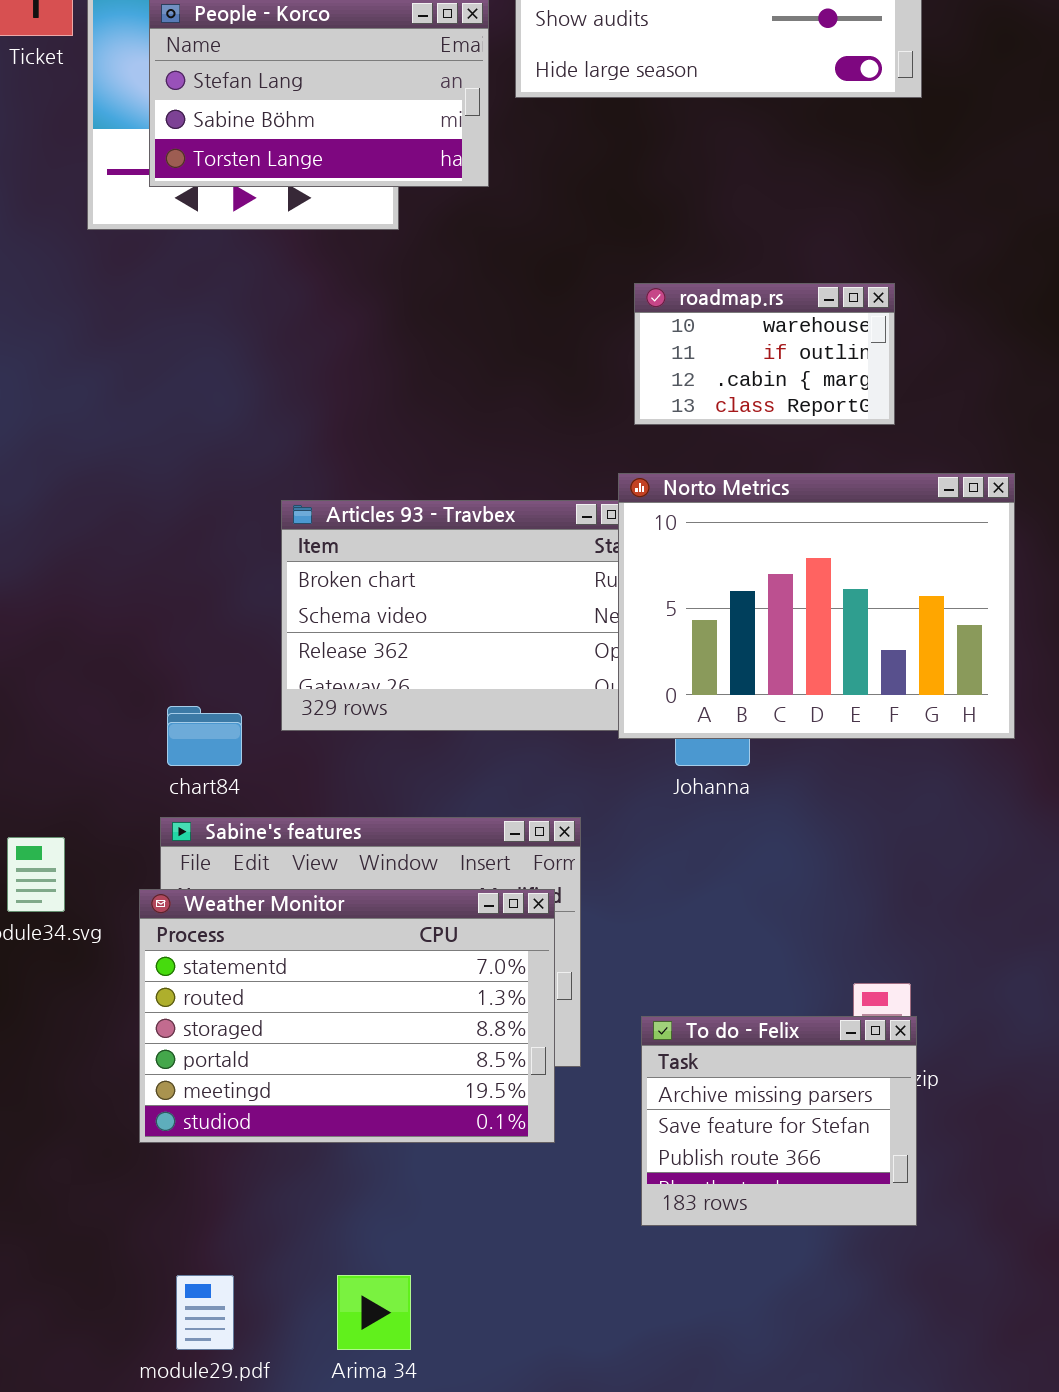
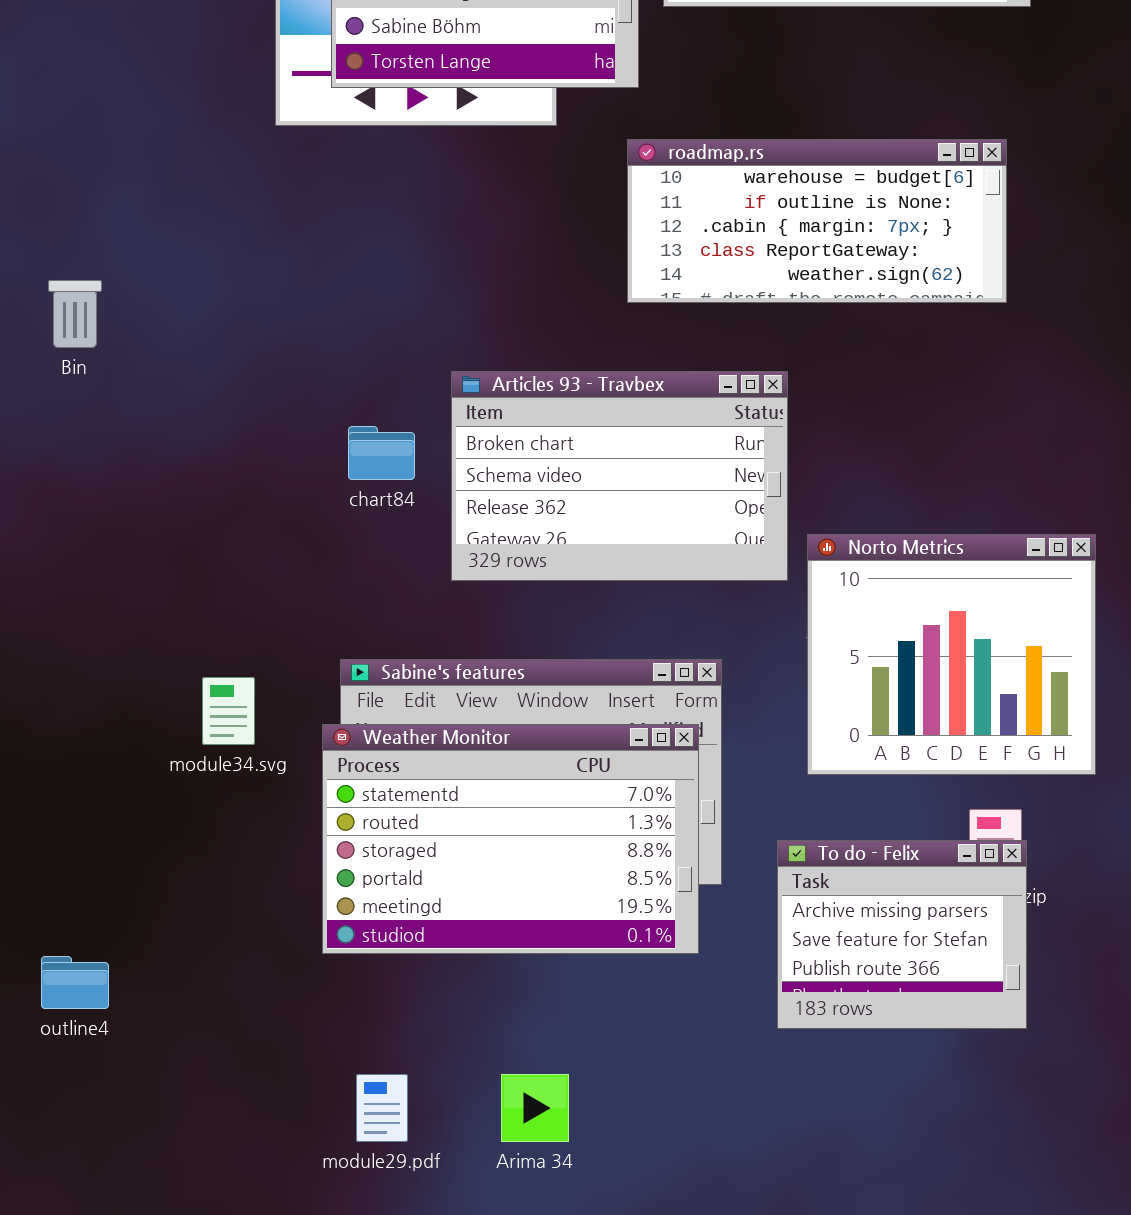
roadmap.rs: [634,283,895,425] -> [627,139,1007,303], resized
Norto Metrics: [618,473,1015,739] -> [807,534,1096,775], moved, resized
chart84: [167,706,242,766] -> [348,426,415,480], moved

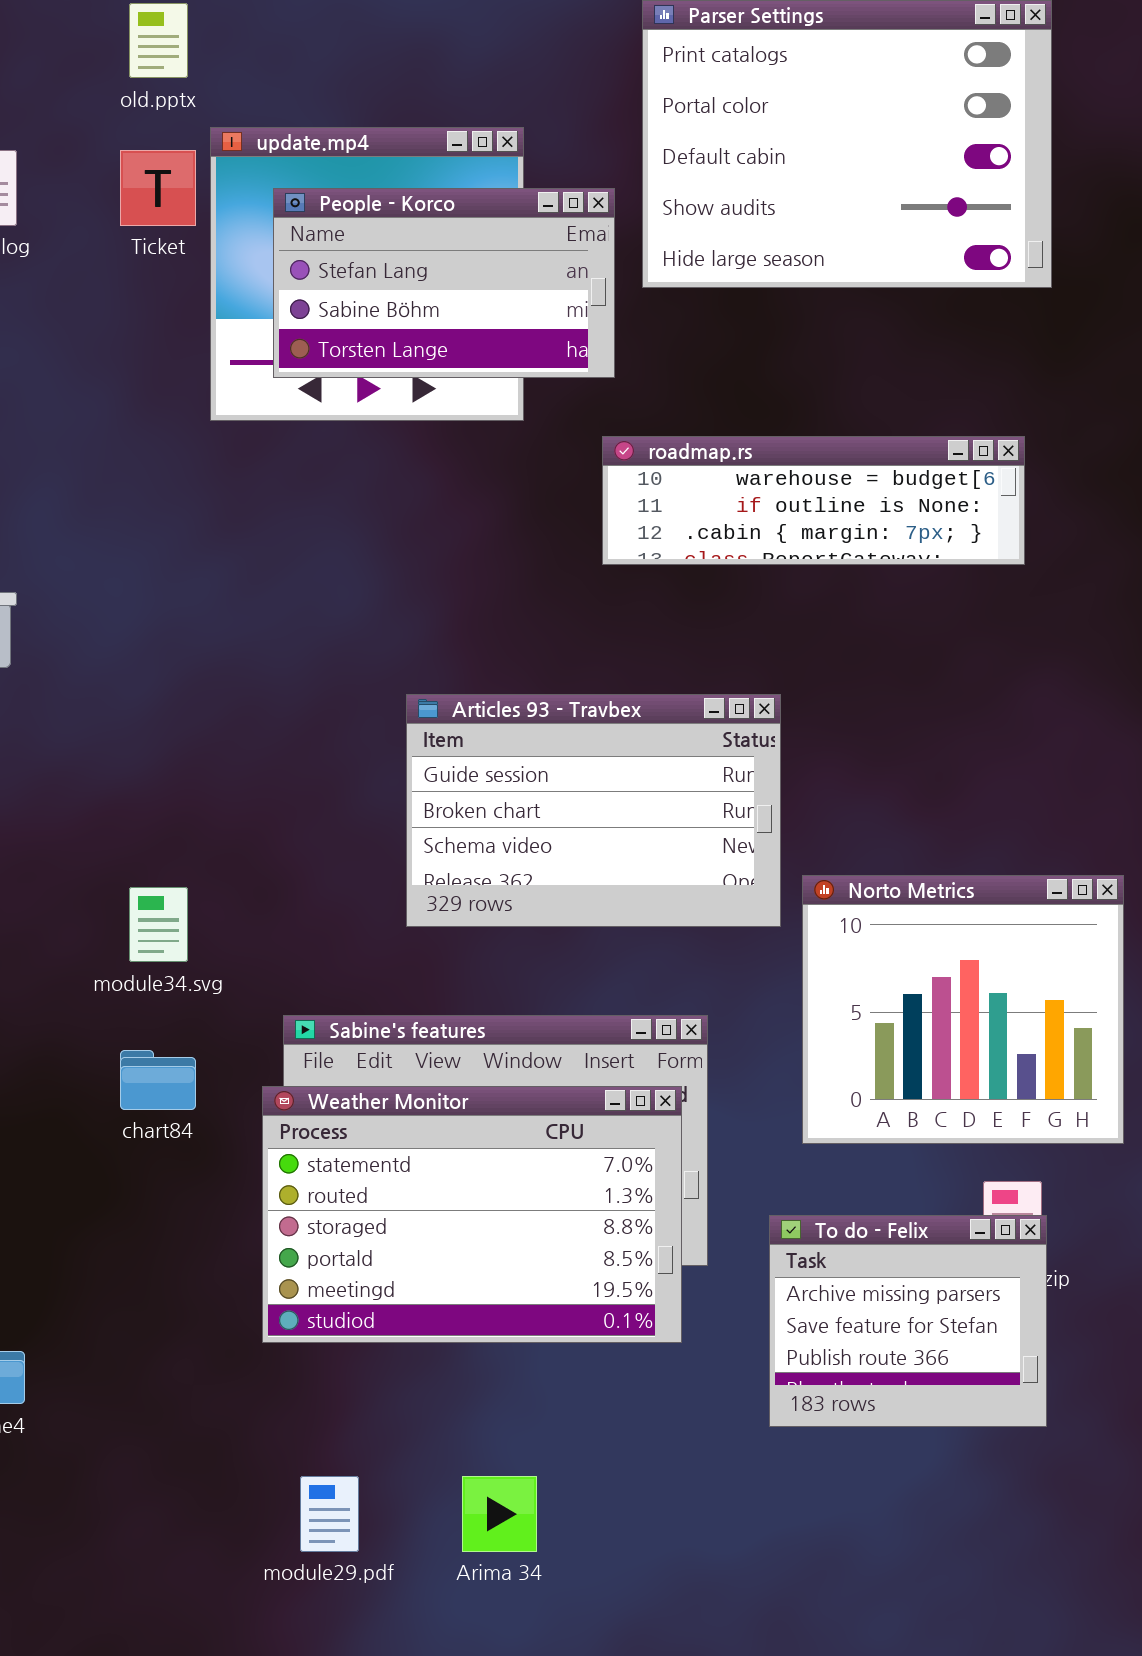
roadmap.rs: [627,139,1007,303] -> [602,436,1025,565], resized
Articles 93 - Travbex: [451,371,788,581] -> [406,694,781,927], scrolled up 1 row
chart84: [348,426,415,480] -> [120,1050,196,1110], moved
module34.svg: [202,677,255,745] -> [129,887,188,962], moved

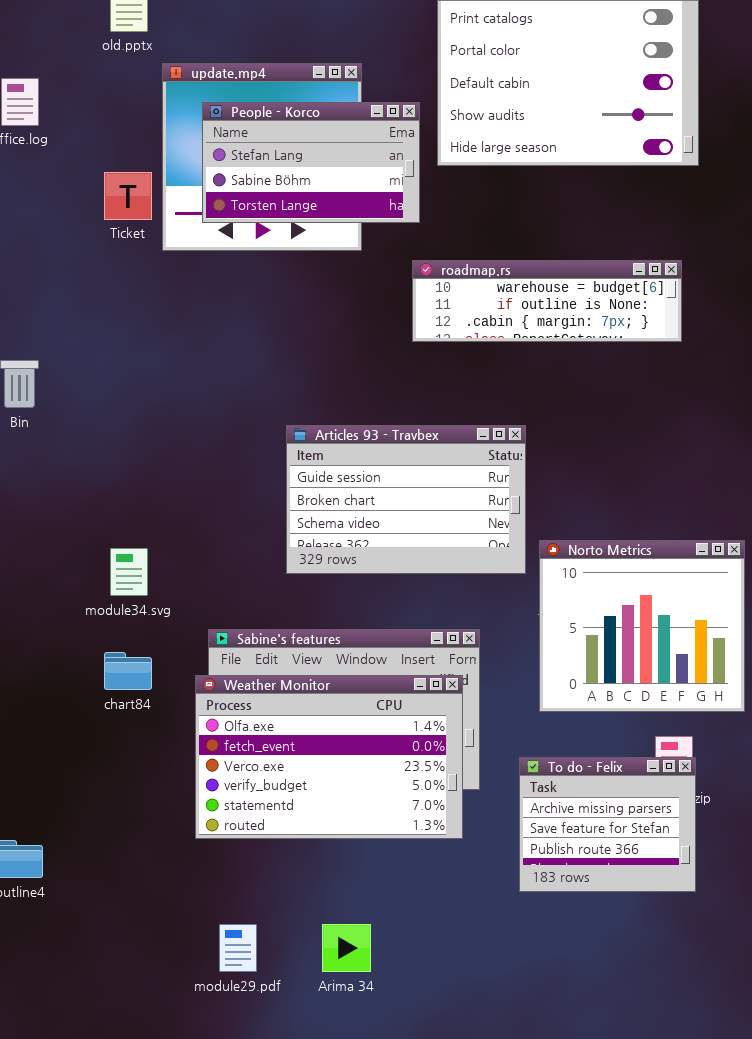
Ticket: [120,150,196,226] -> [104,172,152,220], moved
Weather Monitor: [262,1086,682,1343] -> [195,675,463,839], scrolled up 4 rows

